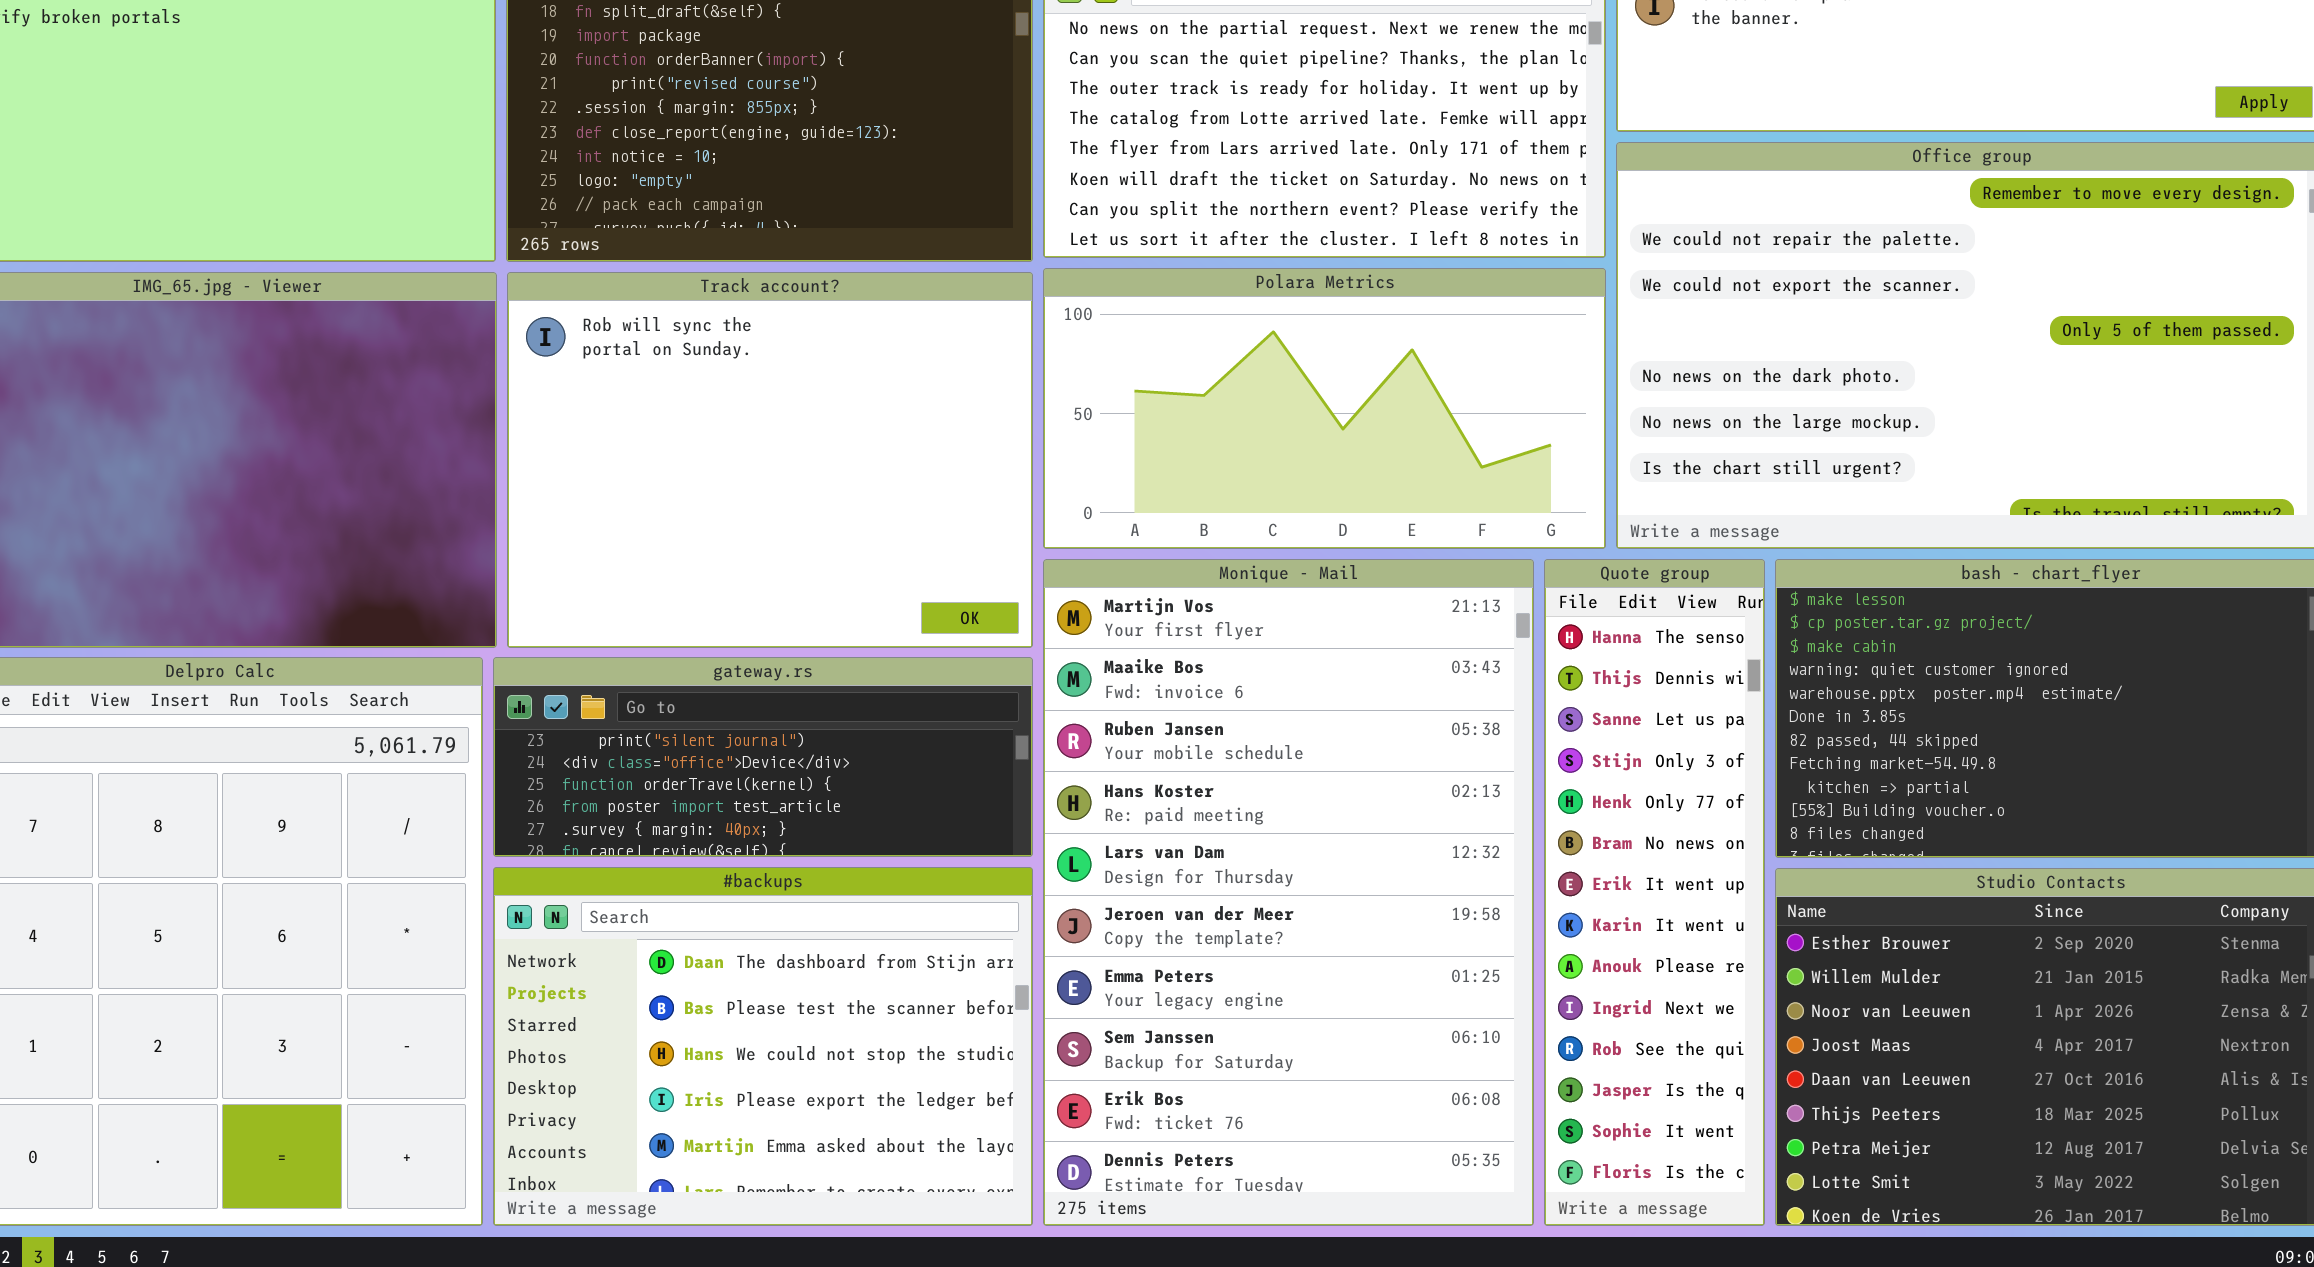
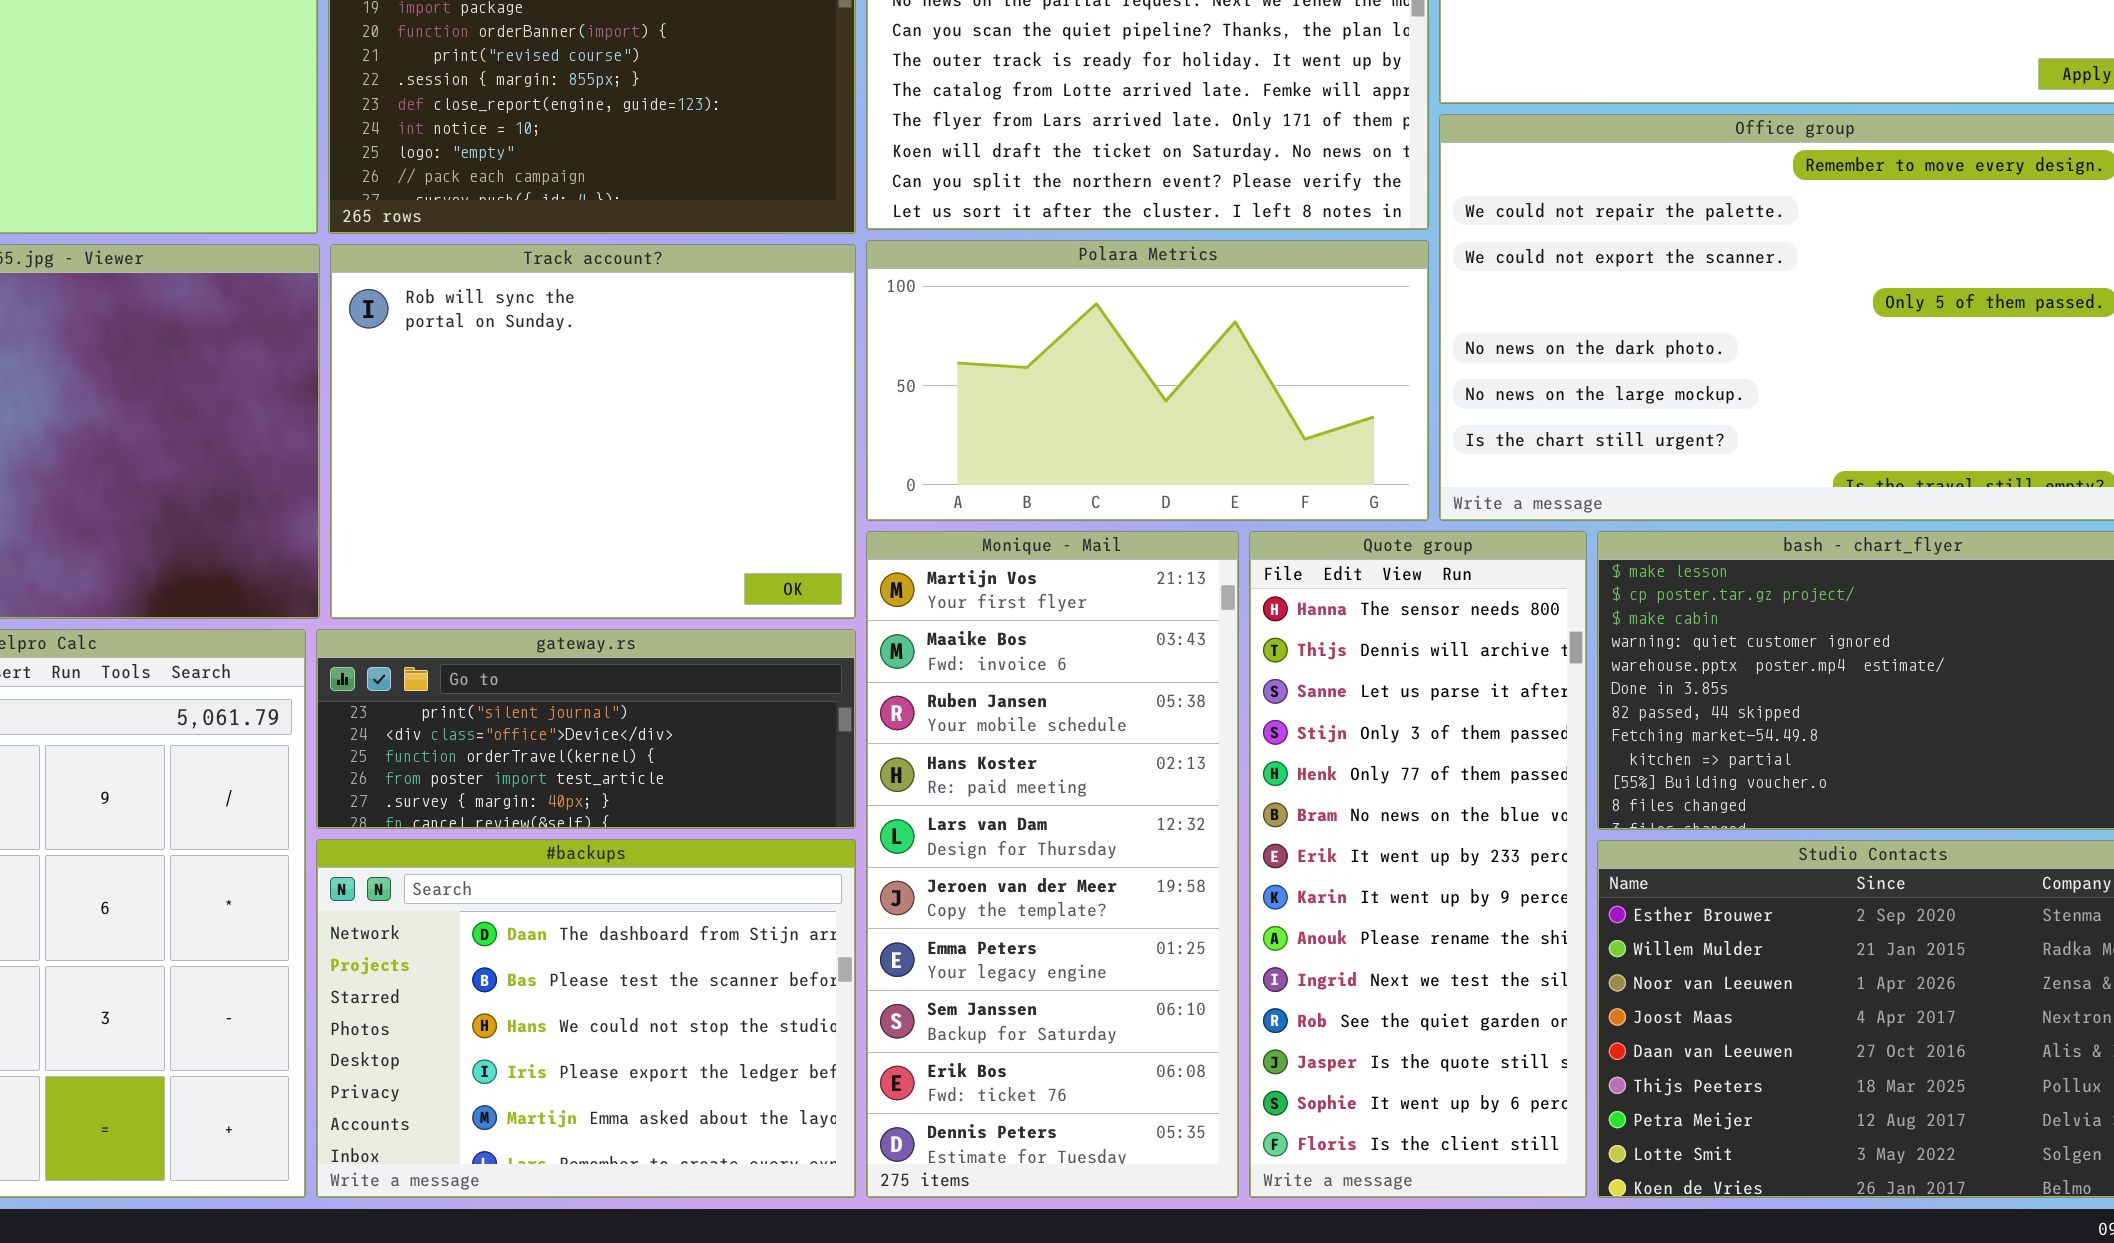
Monique - Mail: [1043,559,1534,1226] -> [866,531,1239,1198], resized
Quote group: [1544,559,1765,1226] -> [1249,531,1587,1198], resized

